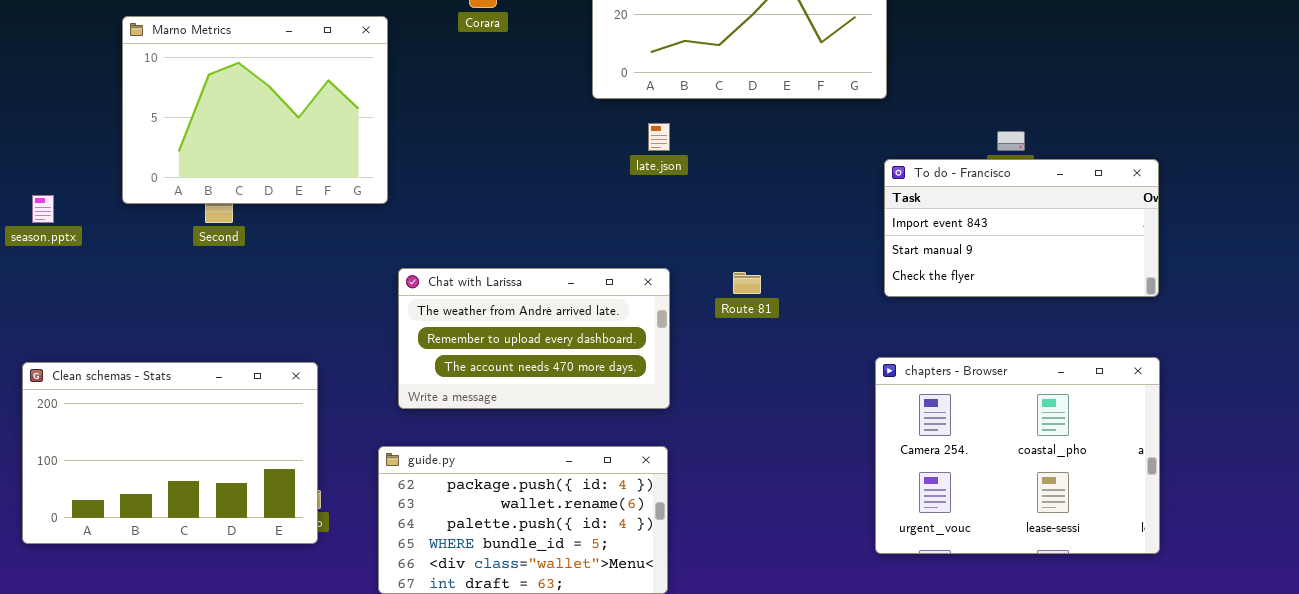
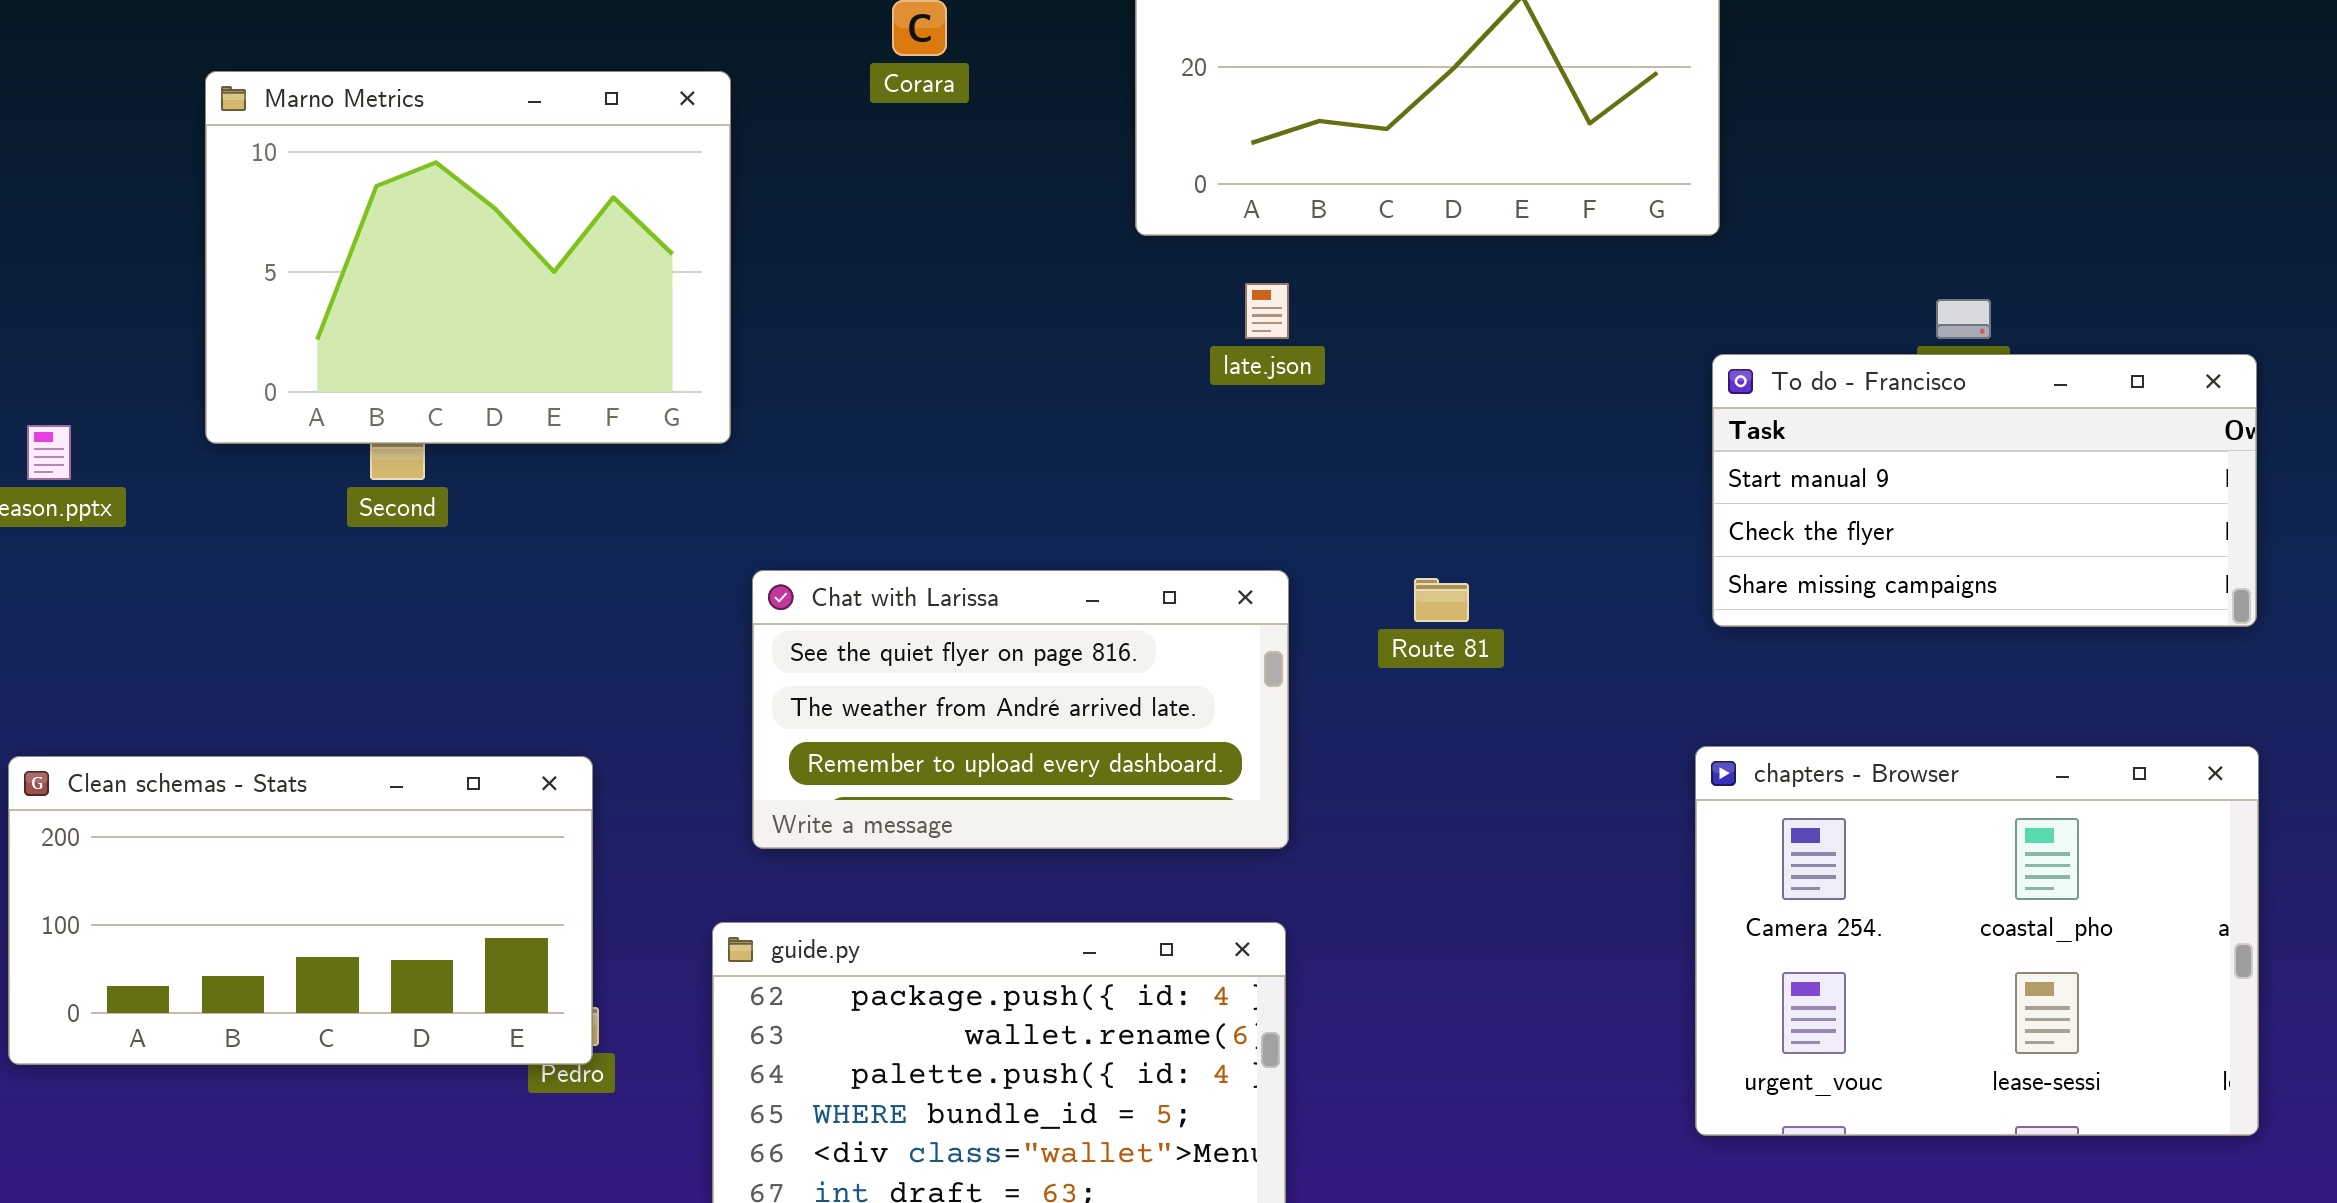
To do - Francisco: [884,159,1159,297] -> [1712,354,2257,627], scrolled down 1 row
Chat with Larissa: [398,268,670,409] -> [752,570,1289,849], scrolled up 1 row
Clean schemas - Stats: [22,362,318,544] -> [8,756,593,1065], resized

